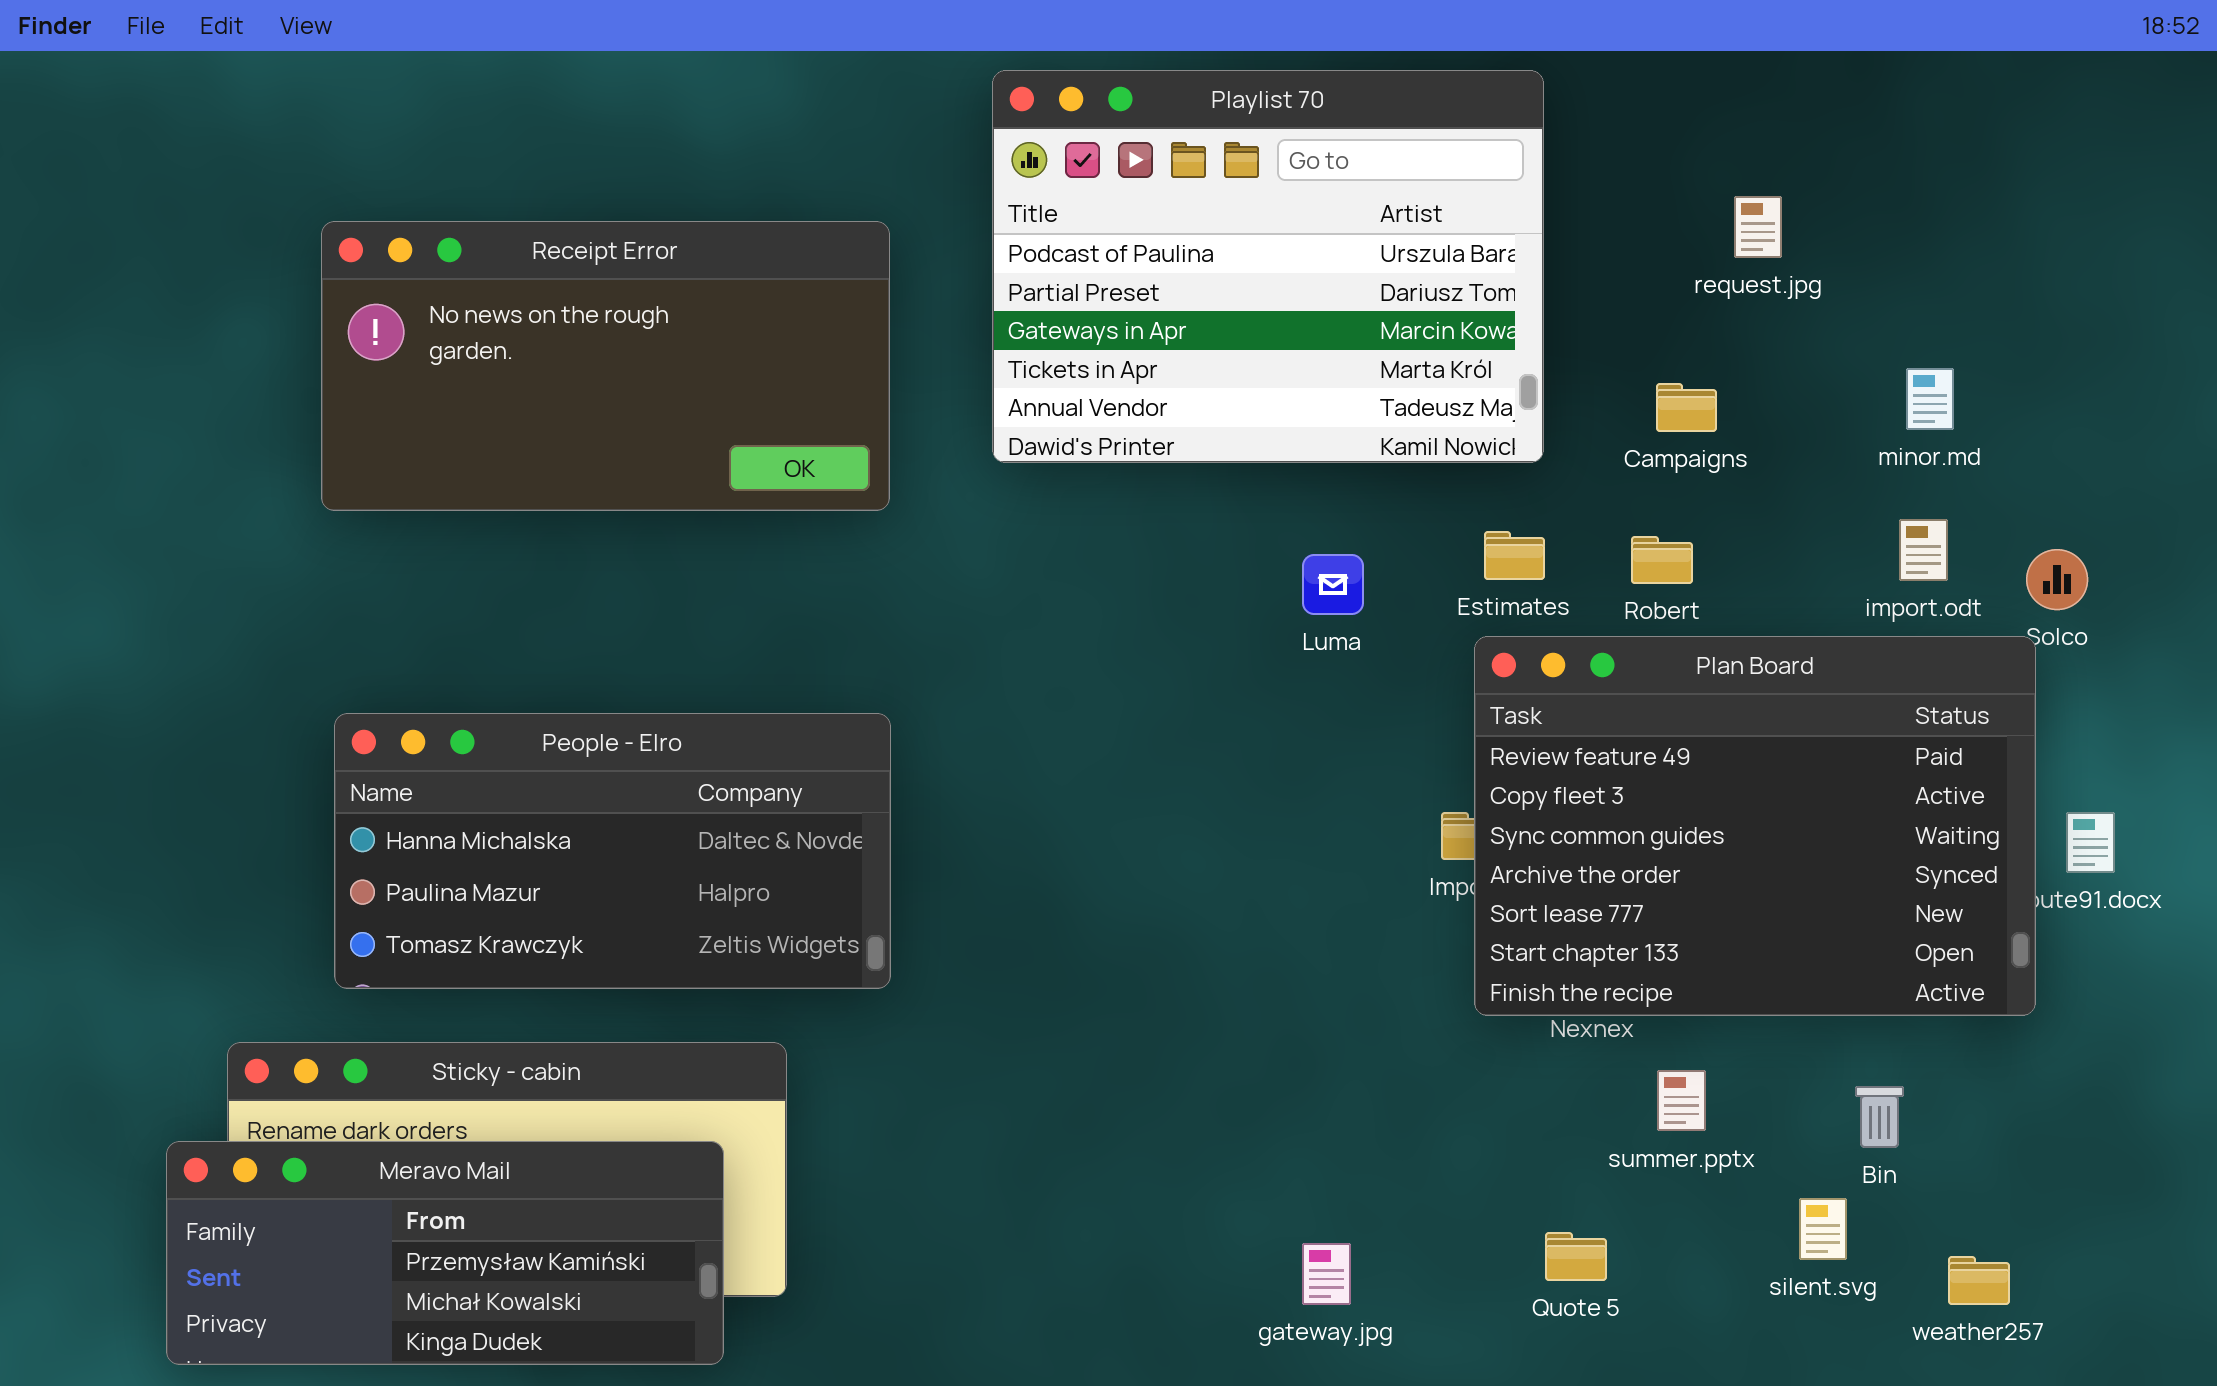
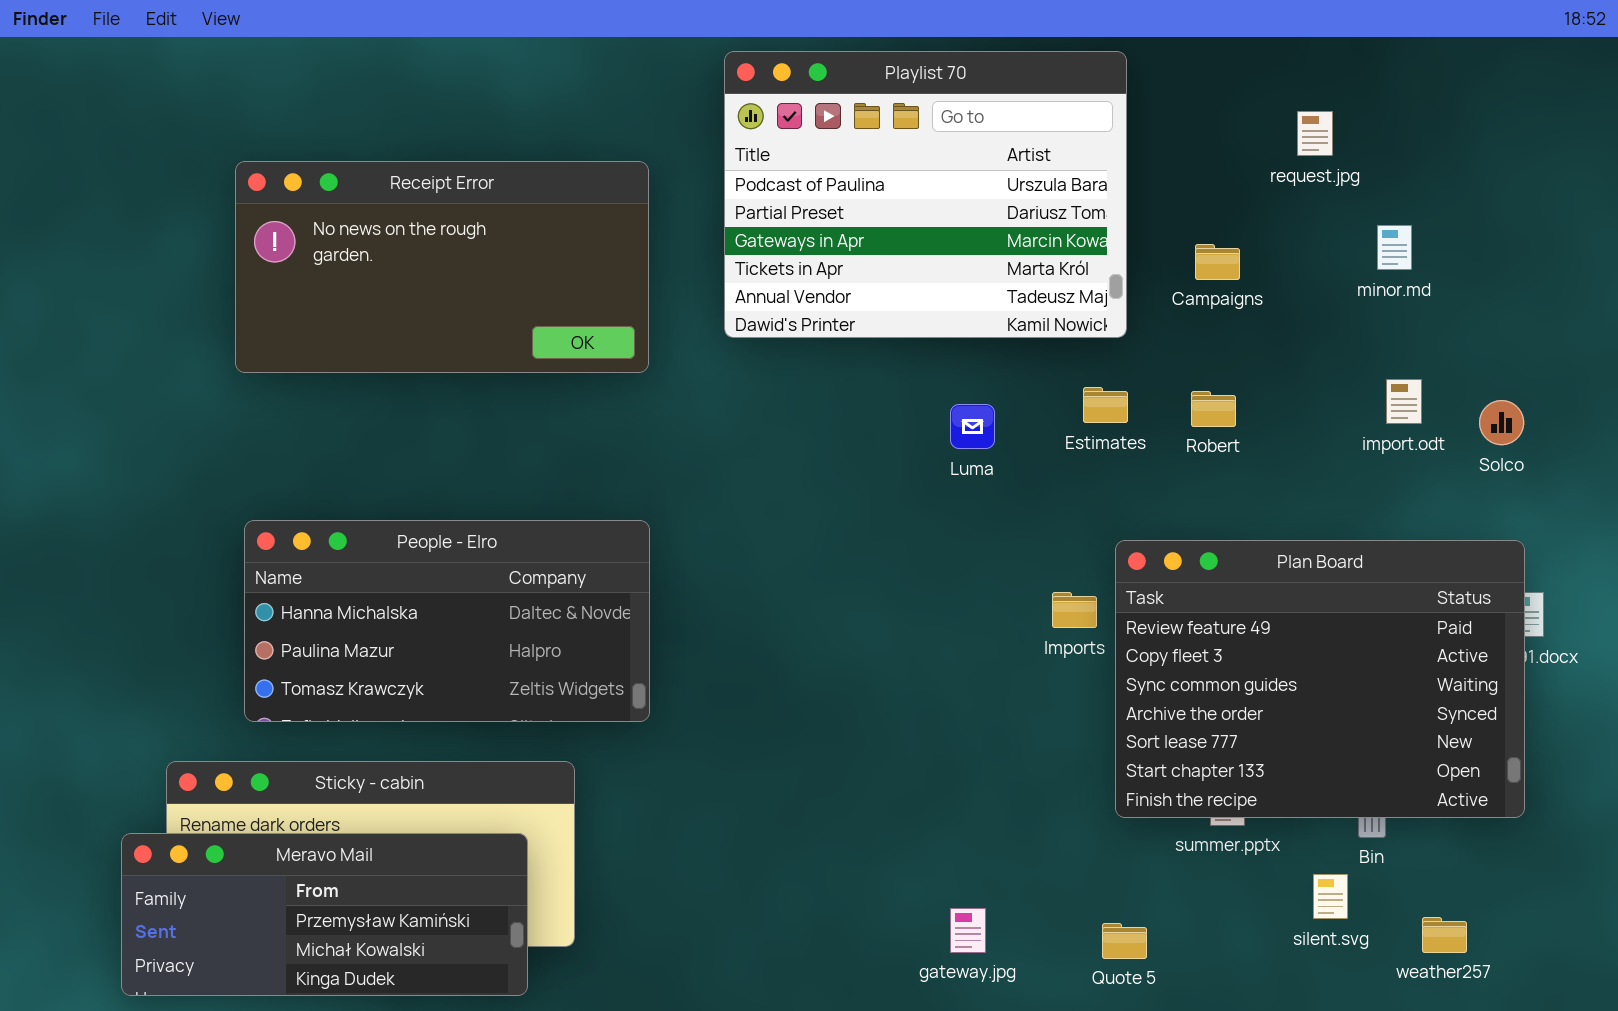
request.jpg: [1734,196,1782,258] -> [1297,111,1333,156], moved
minor.md: [1906,368,1954,430] -> [1377,225,1412,270], moved
Campaigns: [1656,383,1717,432] -> [1195,244,1240,280], moved
Plan Board: [1474,636,2036,1016] -> [1115,540,1525,818], moved
Quote 5: [1545,1232,1607,1281] -> [1102,923,1147,959], moved

